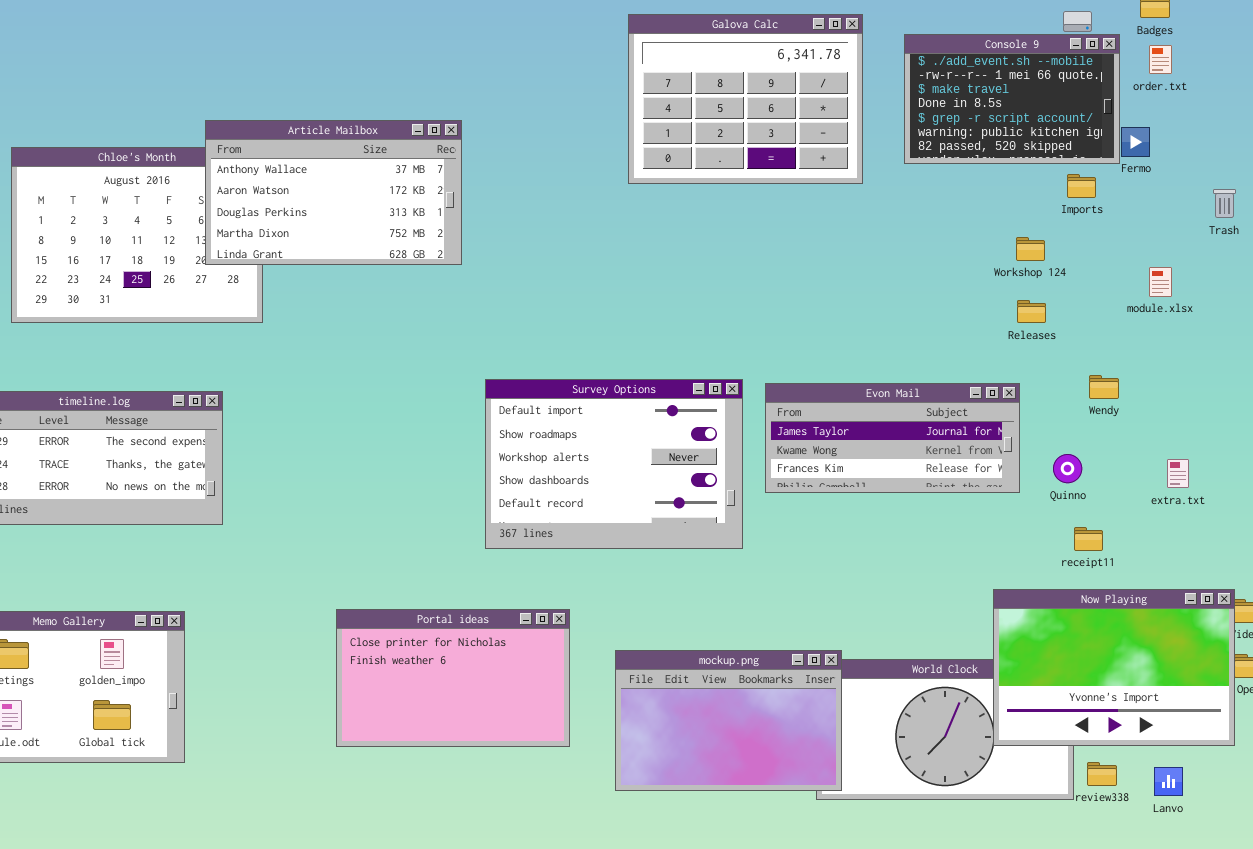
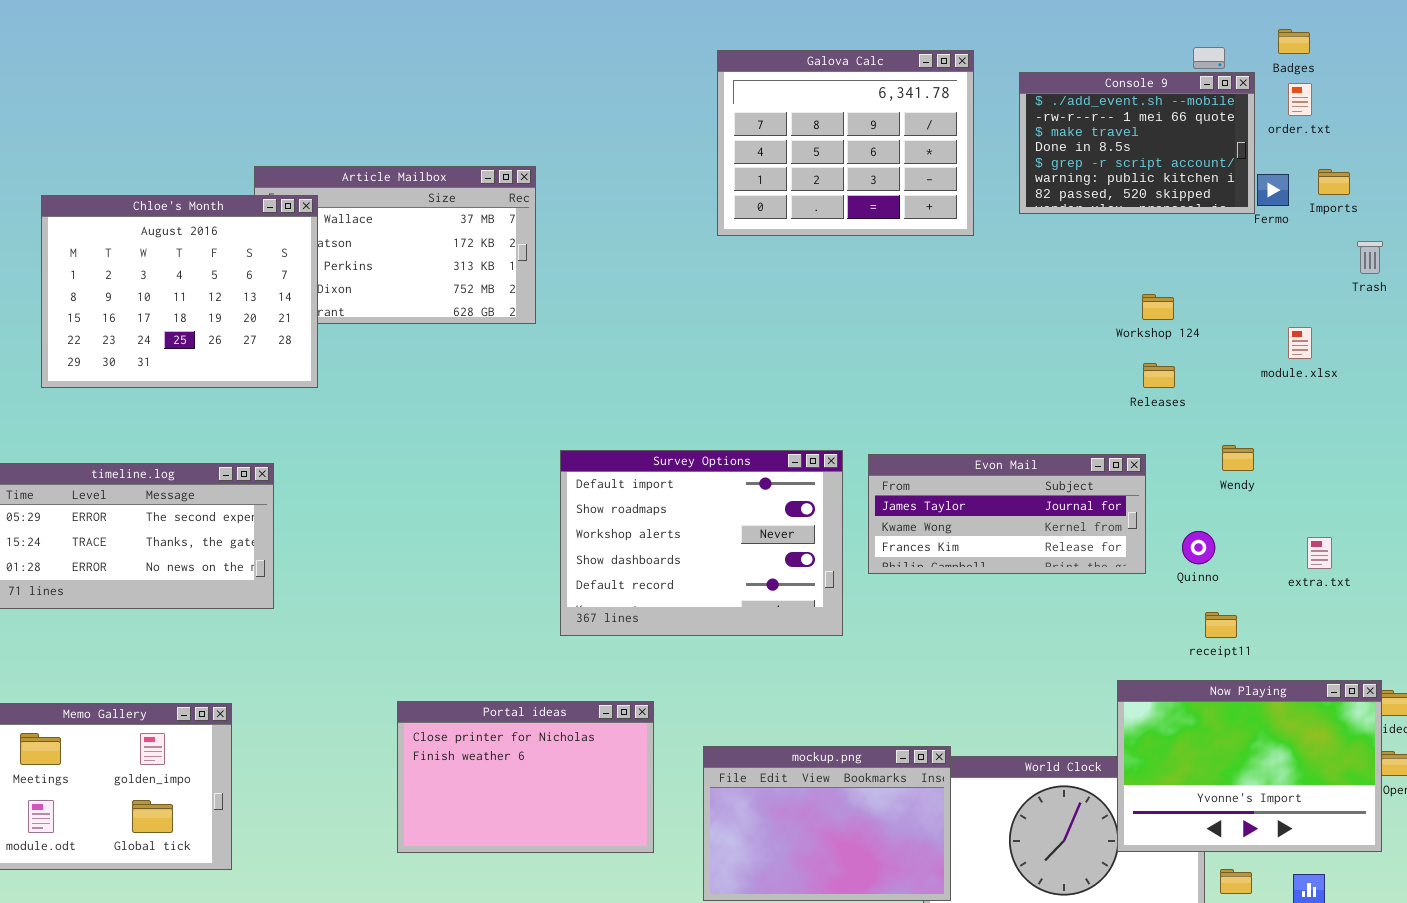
Chloe's Month: [11,147,263,323] -> [41,195,318,388], raised
Imports: [1067,174,1096,198] -> [1318,169,1350,195], moved

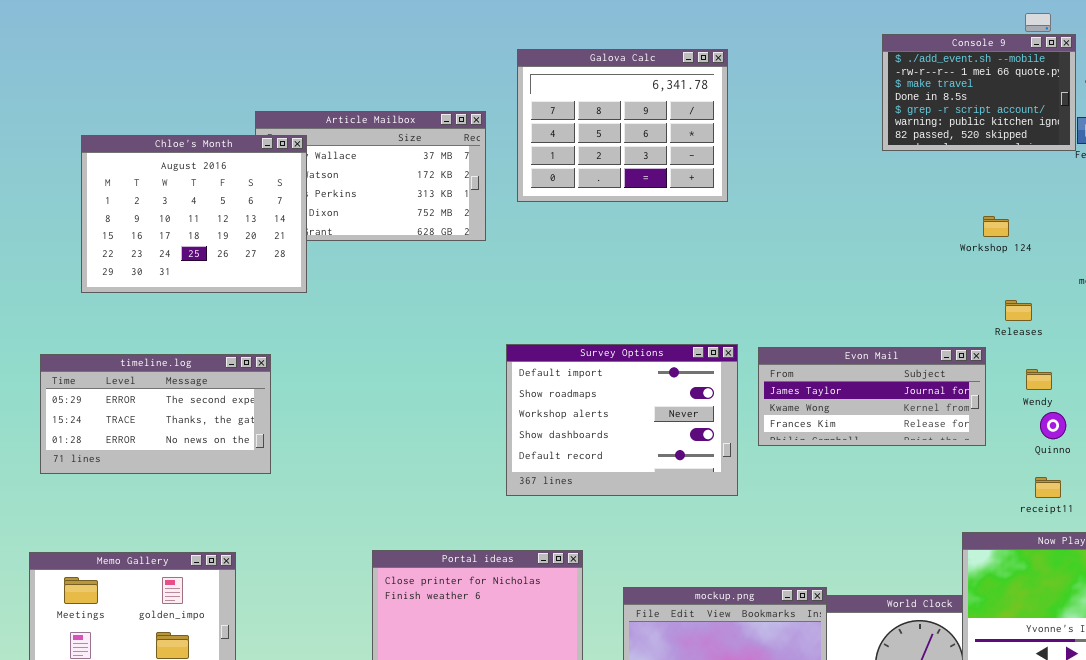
Galova Calc: [717,50,974,236] -> [517,49,728,202], moved
Releases: [1143,363,1175,388] -> [1005,300,1032,321], moved
Wendy: [1222,445,1254,471] -> [1026,369,1052,390], moved
Quinno: [1182,531,1215,564] -> [1040,412,1066,439], moved

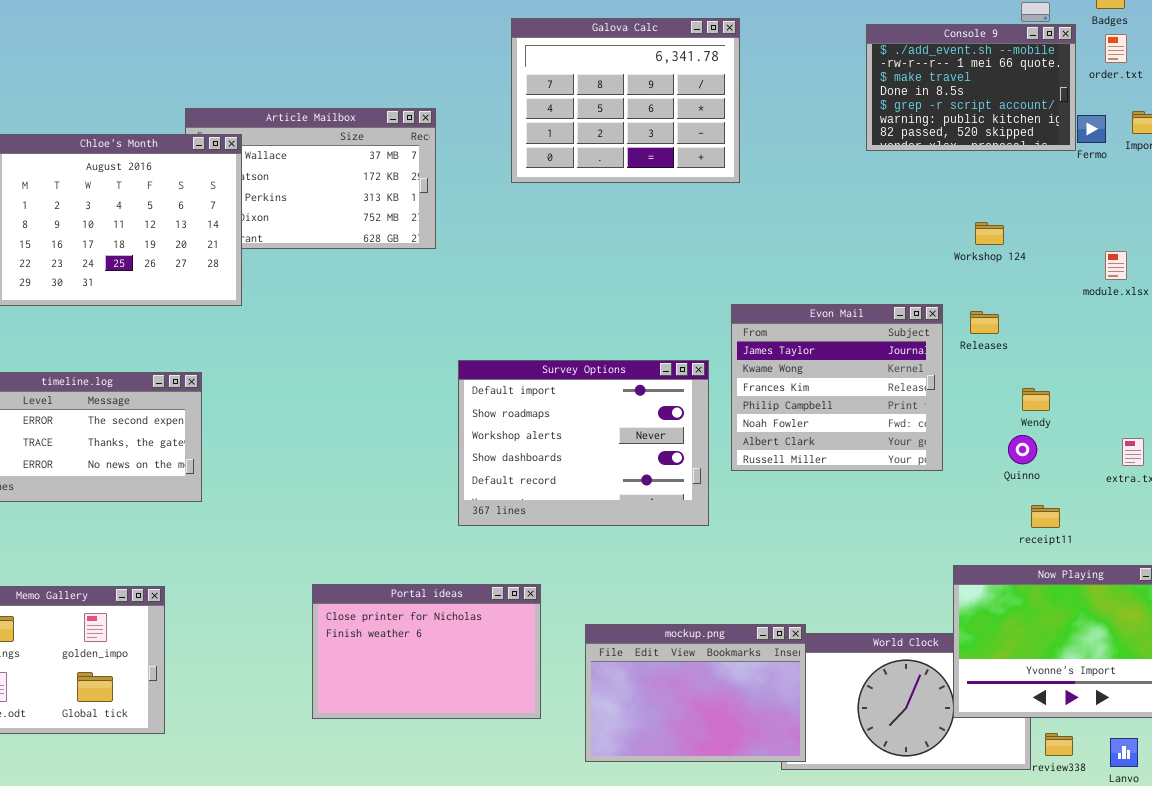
Galova Calc: [517,49,728,202] -> [511,18,740,183], moved
Releases: [1005,300,1032,321] -> [970,311,999,334], moved
Evon Mail: [758,347,986,446] -> [731,304,943,471], resized
Quinno: [1040,412,1066,439] -> [1008,435,1037,464], moved

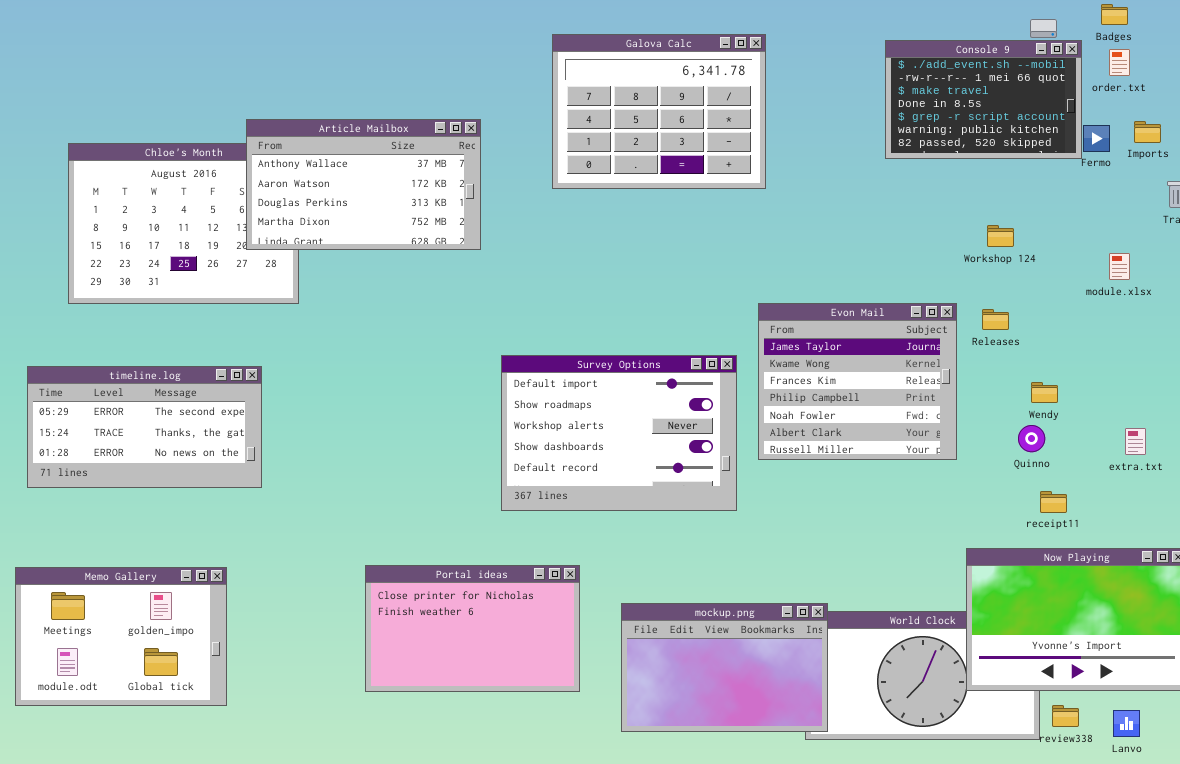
Article Mailbox: [185,108,436,249] -> [246,119,481,250], raised

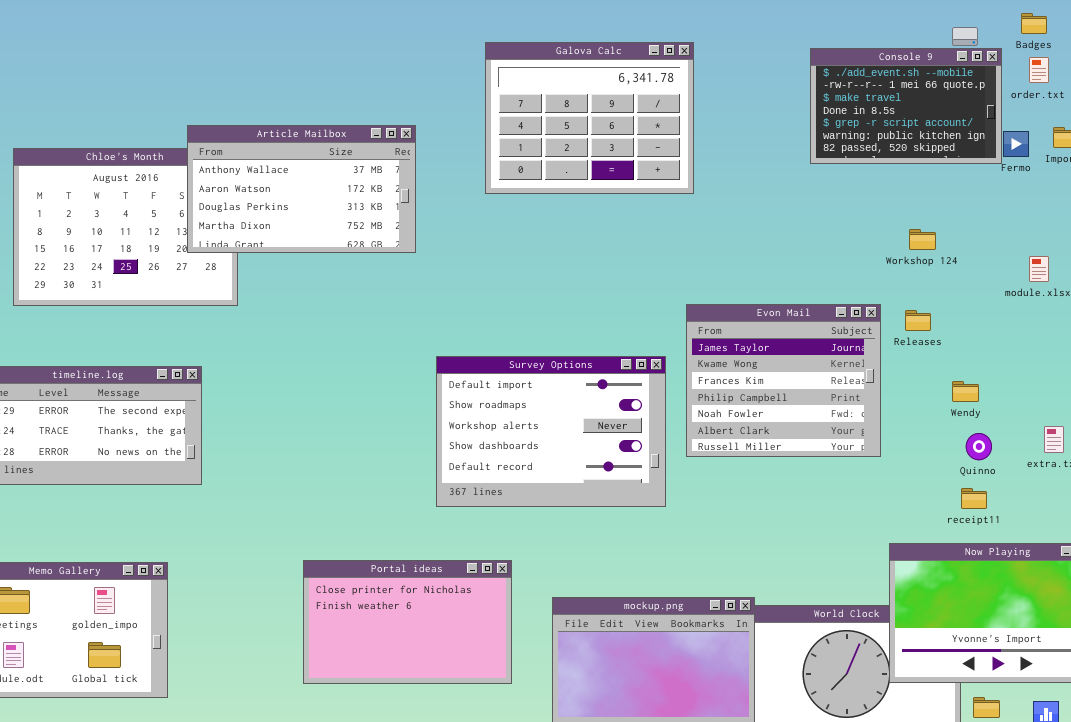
Quinno: [1018,425,1045,452] -> [966,433,992,460], moved

